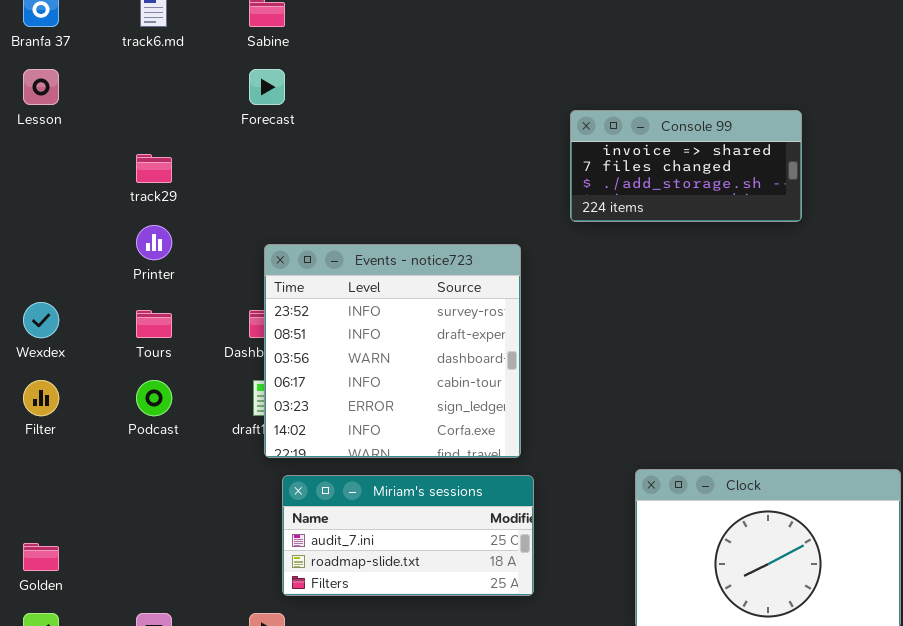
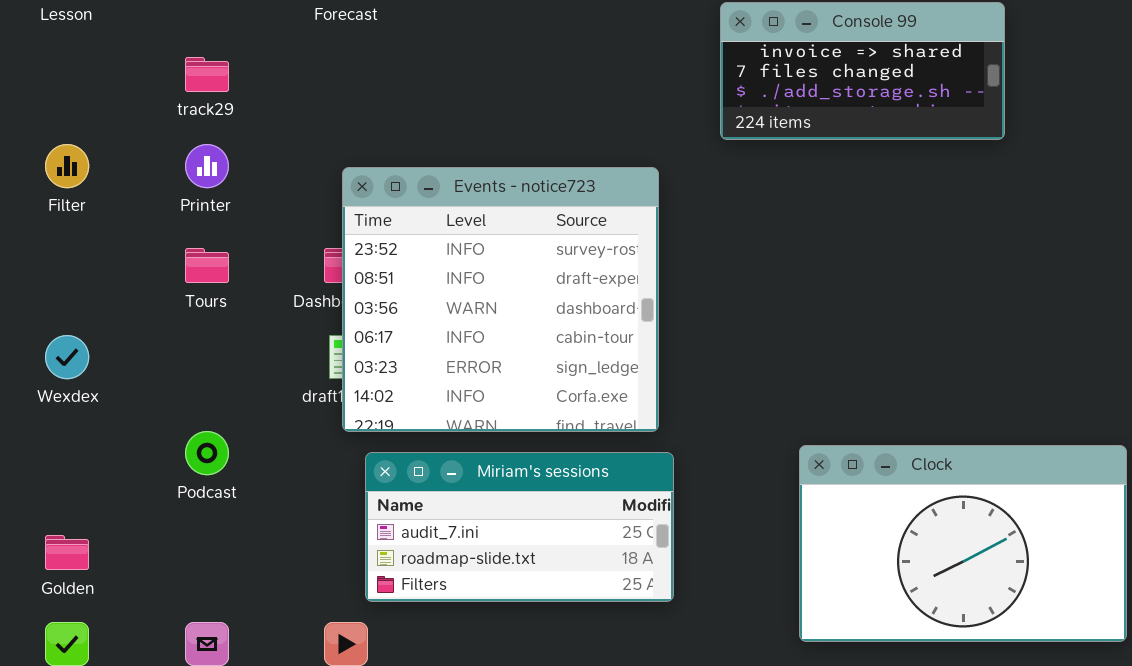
Wexdex: [23,302,59,338] -> [45,335,89,379], moved
Filter: [23,380,59,416] -> [45,144,89,188], moved
Podcast: [136,380,172,416] -> [185,431,229,475], moved

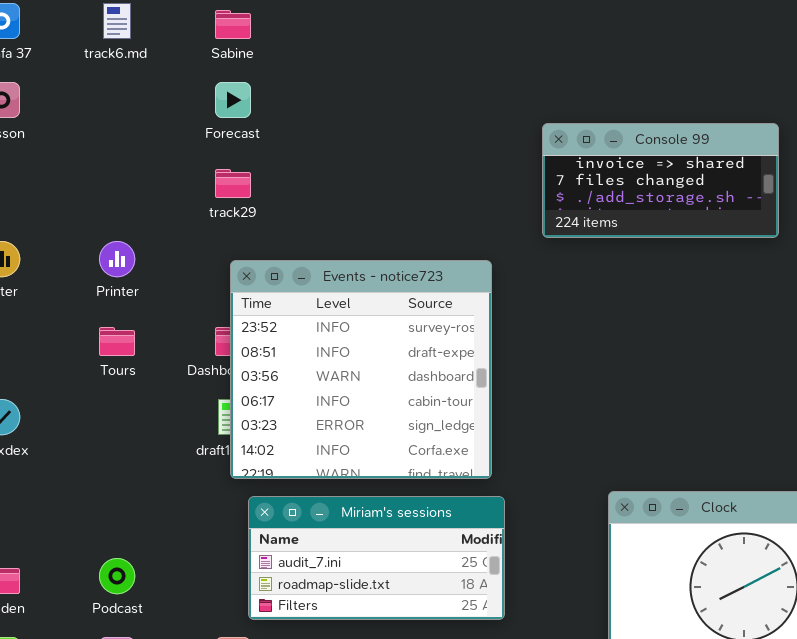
track29: [185,57,229,92] -> [215,169,251,198], moved
Podcast: [185,431,229,475] -> [99,558,135,594], moved

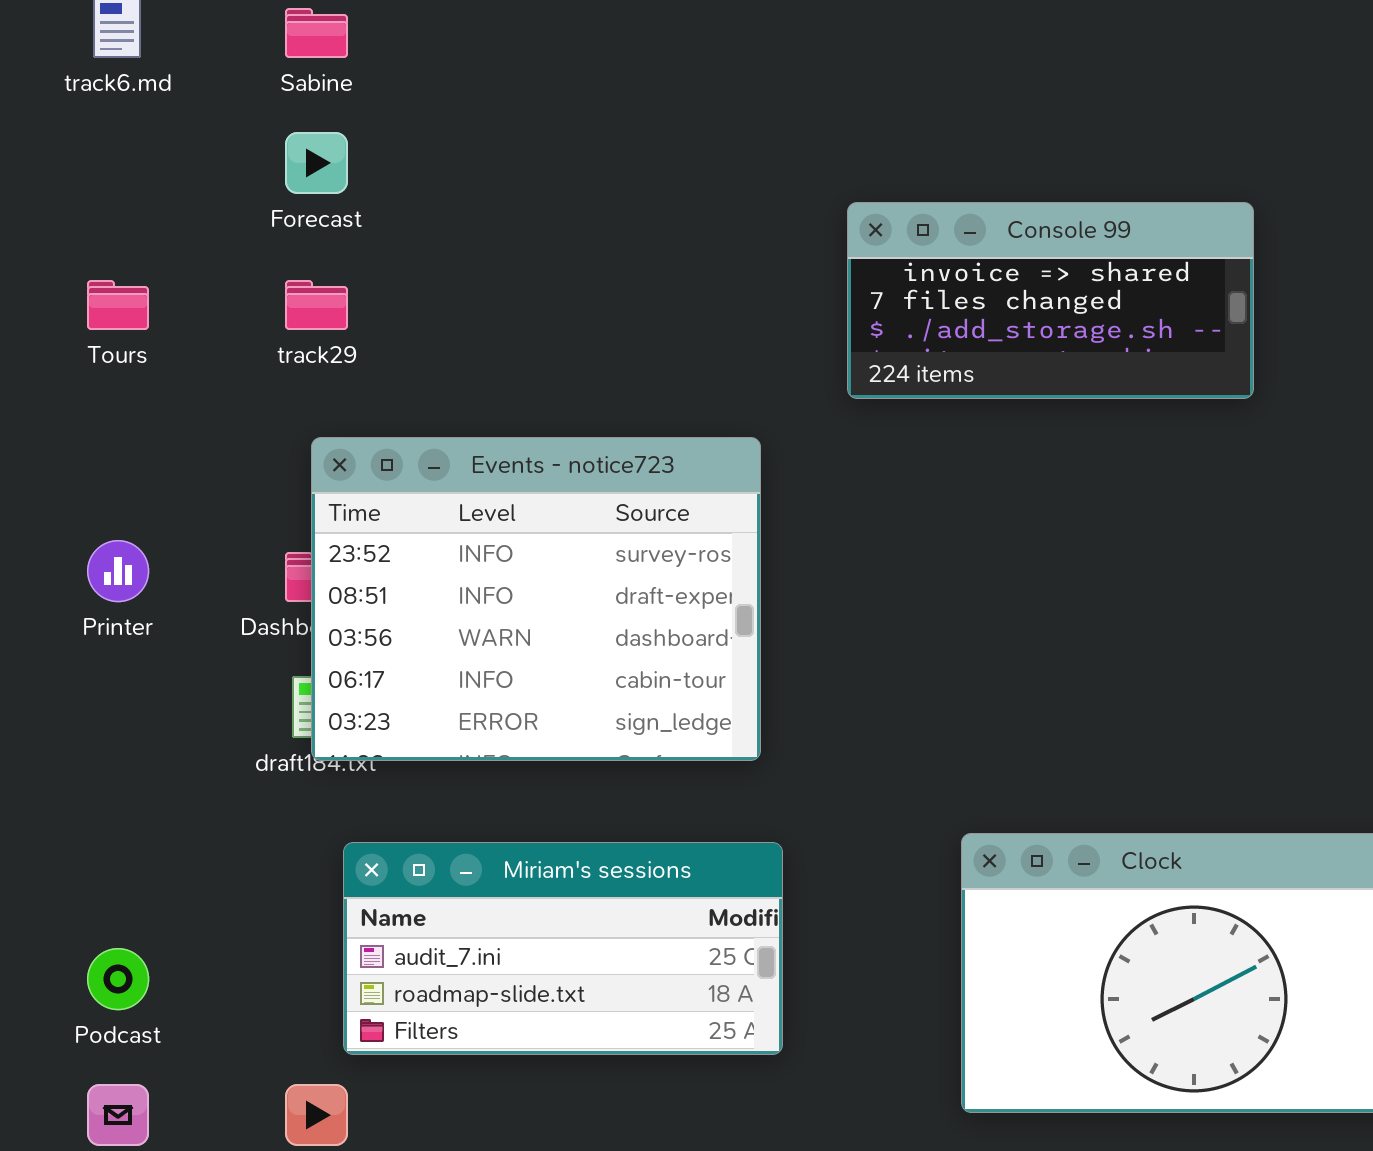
Printer: [99,241,135,277] -> [87,540,149,602], moved
Events - notice723: [230,260,492,479] -> [311,437,761,761], resized
Tours: [99,327,135,356] -> [87,280,149,330], moved

